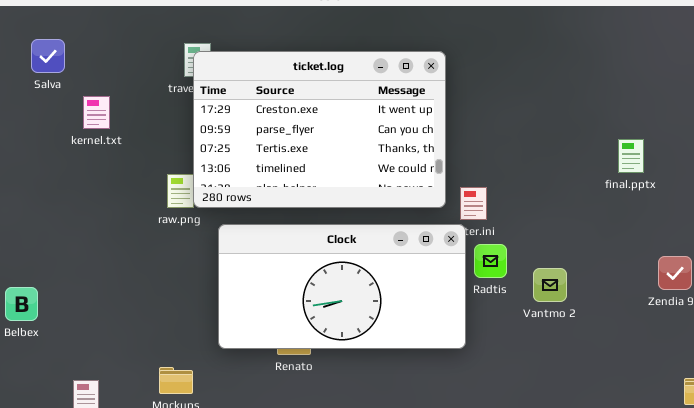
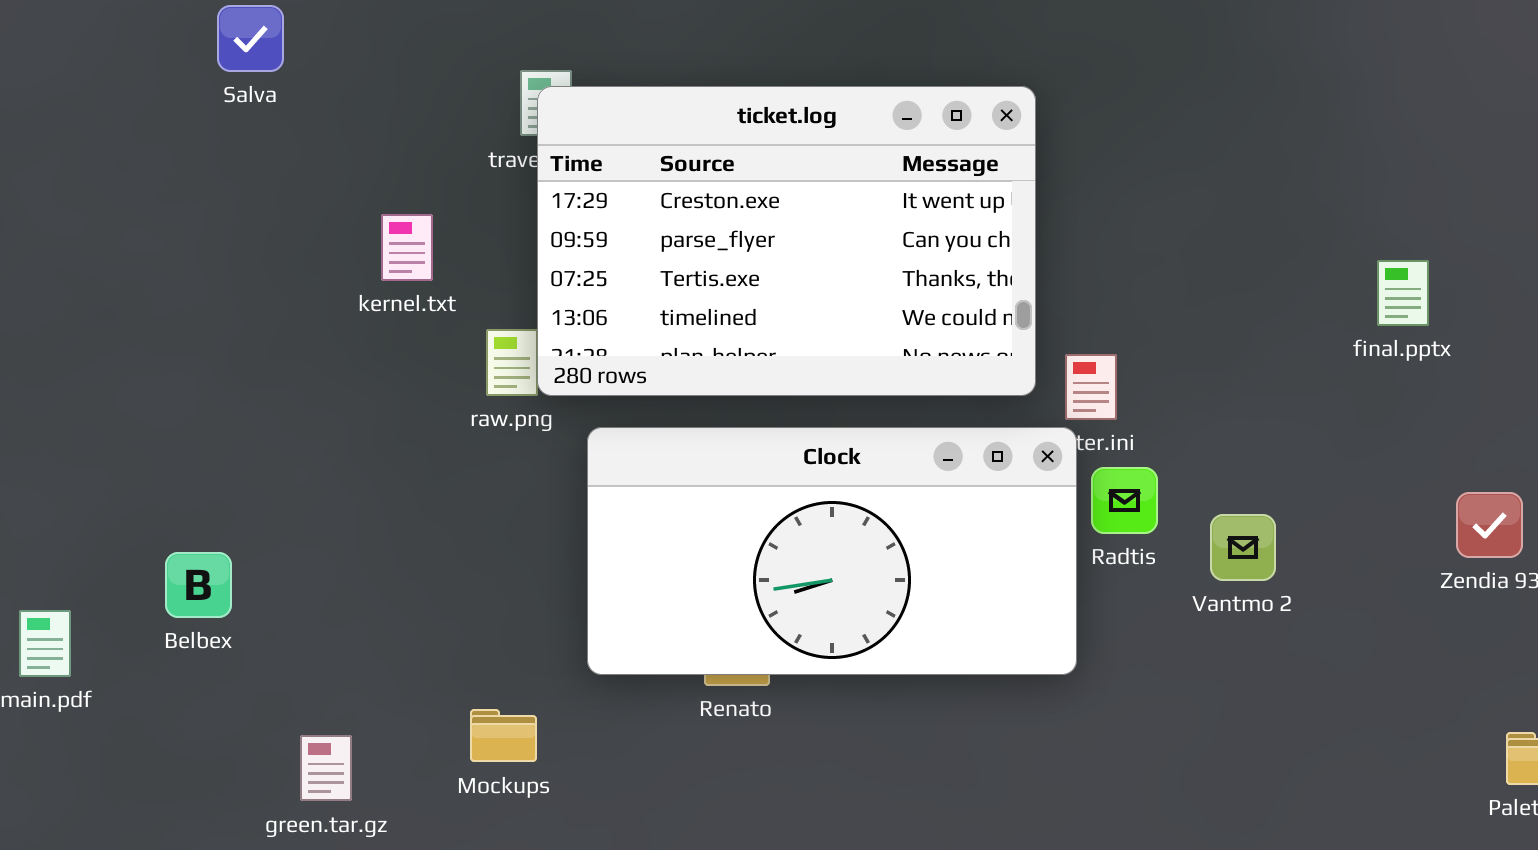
Salva: [31,39,65,73] -> [217,5,284,72], moved
kernel.txt: [83,96,110,129] -> [381,214,433,281], moved

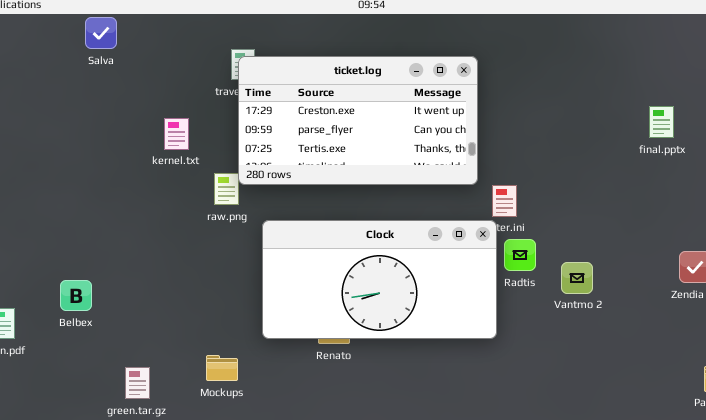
ticket.log: [537,86,1036,396] -> [238,56,478,185], resized
final.pptx: [1377,260,1429,326] -> [649,106,674,138], moved

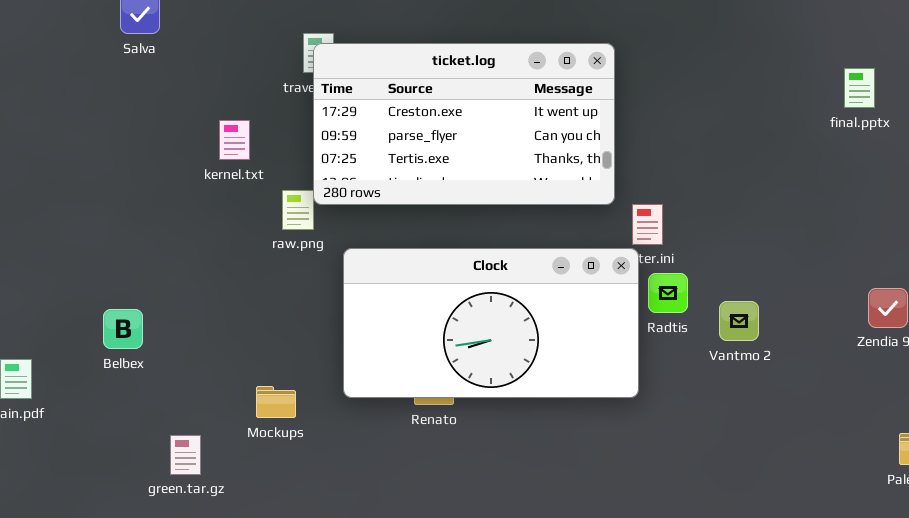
final.pptx: [649,106,674,138] -> [844,68,875,108], moved
Belbex: [60,280,92,311] -> [103,309,143,349], moved
Mockups: [206,355,238,381] -> [256,386,296,418], moved

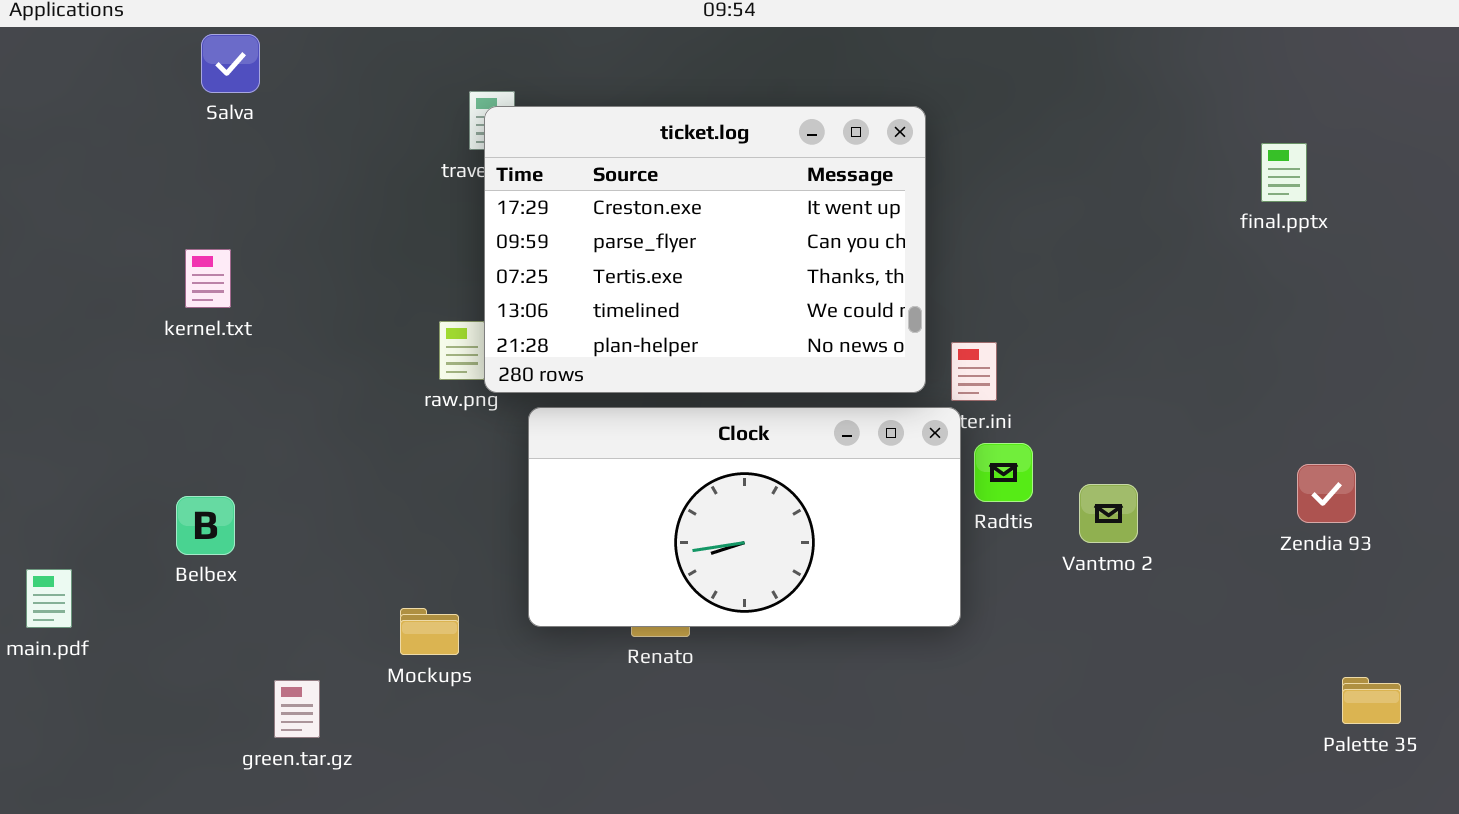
ticket.log: [313,43,615,205] -> [484,106,926,393], resized
kernel.txt: [219,120,250,160] -> [185,249,231,308], moved

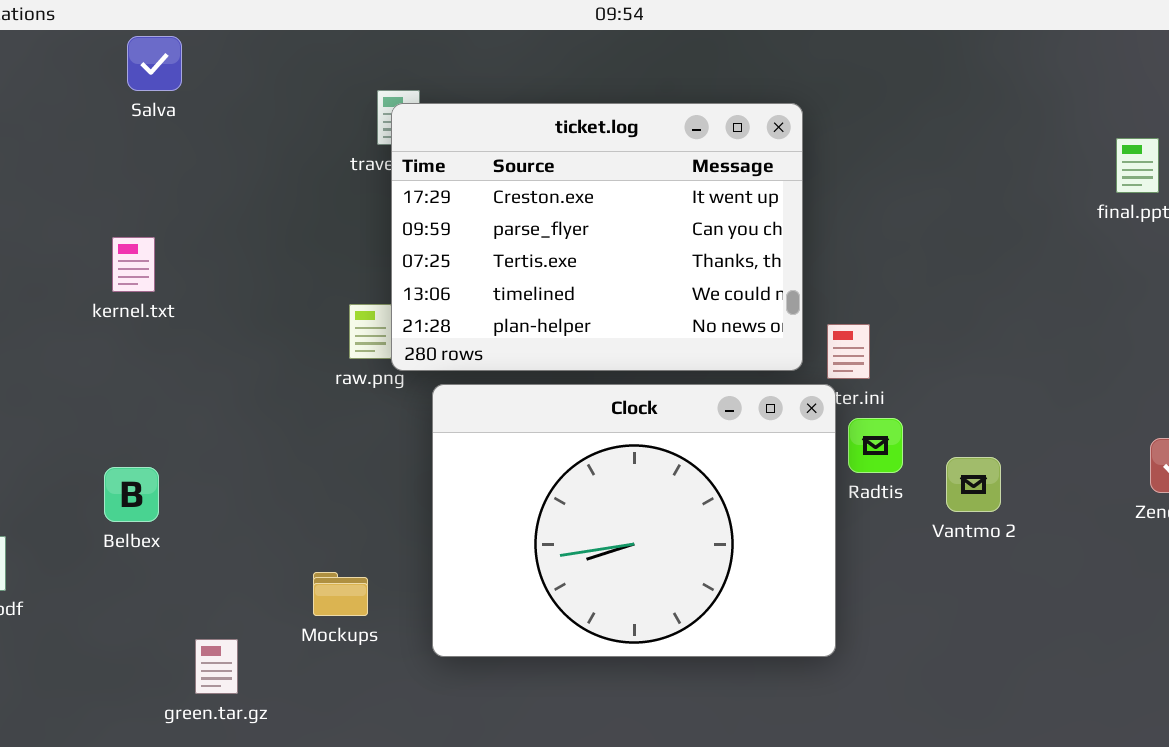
Clock: [528,407,961,627] -> [432,384,836,657], resized

